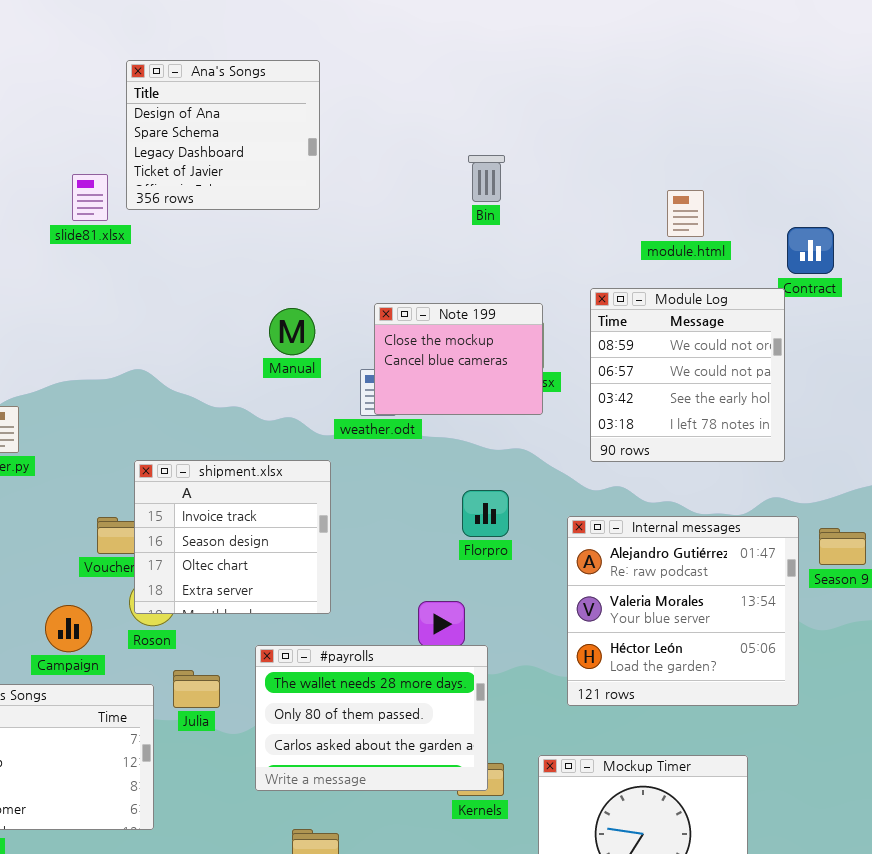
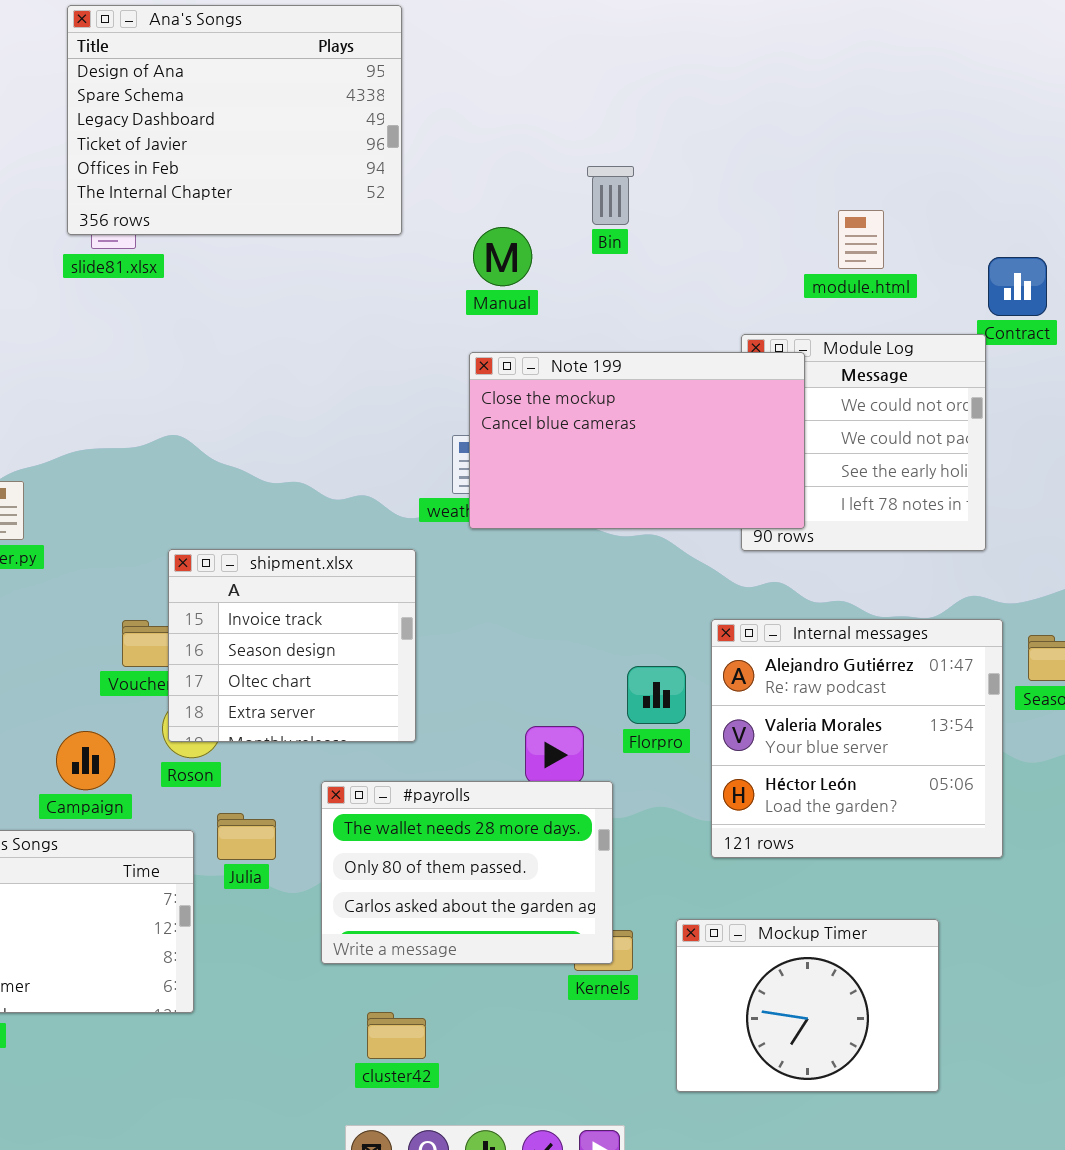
Ana's Songs: [126,60,320,210] -> [67,5,402,235], resized
Note 199: [374,303,543,415] -> [469,352,805,529], resized
Manual: [269,308,315,355] -> [473,227,532,286], moved
Florpro: [462,490,509,537] -> [627,666,686,724], moved

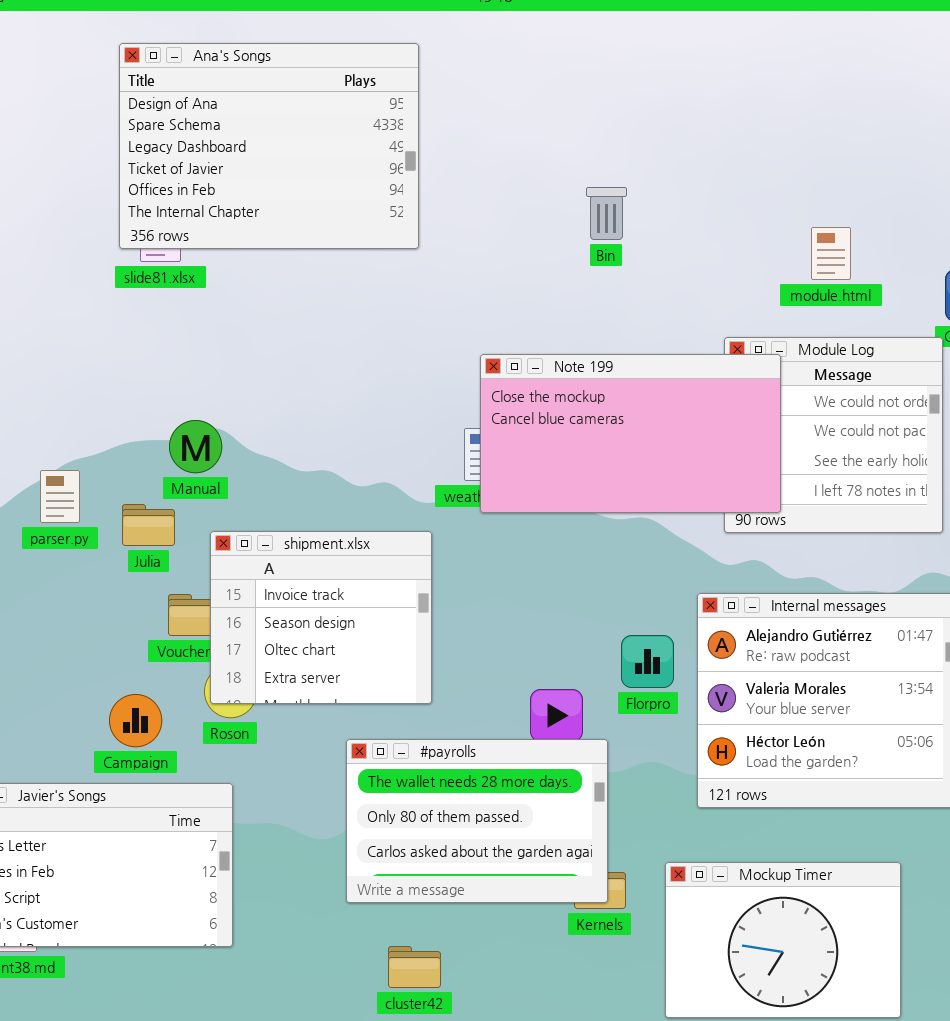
Manual: [473,227,532,286] -> [169,420,222,473], moved
Julia: [217,813,276,860] -> [122,504,175,546], moved

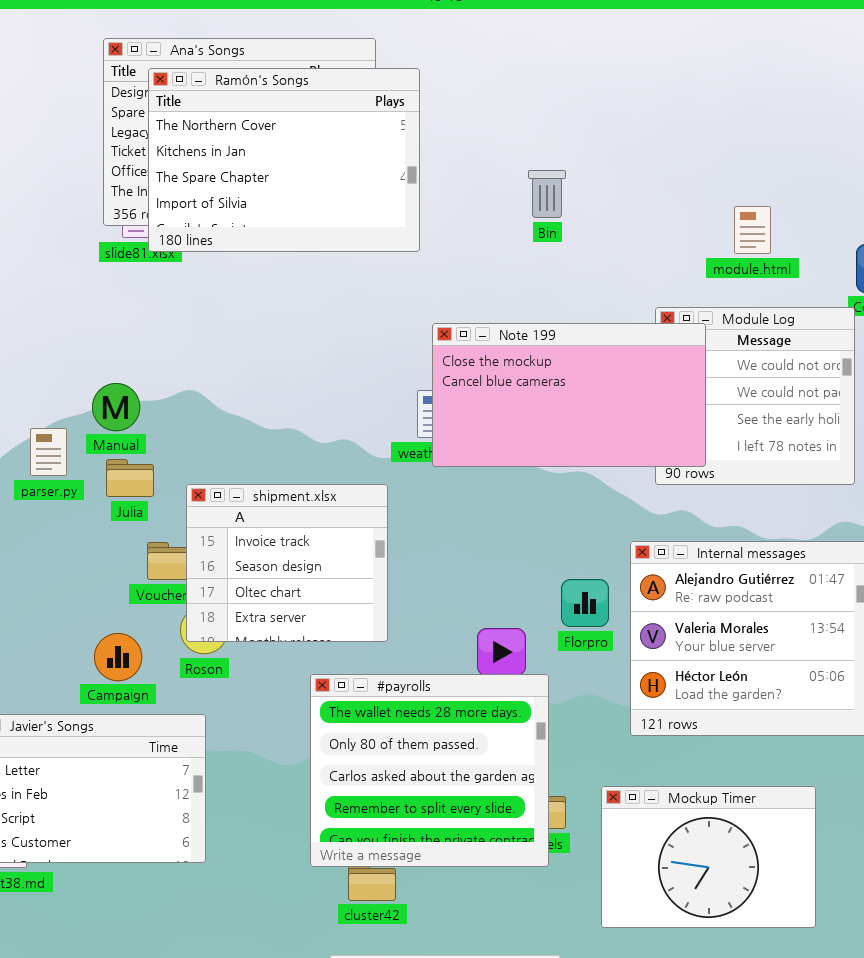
Ramón's Songs: none -> [148,68,420,252], opened
Manual: [169,420,222,473] -> [92,383,140,431], moved
#payrolls: [346,739,608,903] -> [310,674,549,867], resized

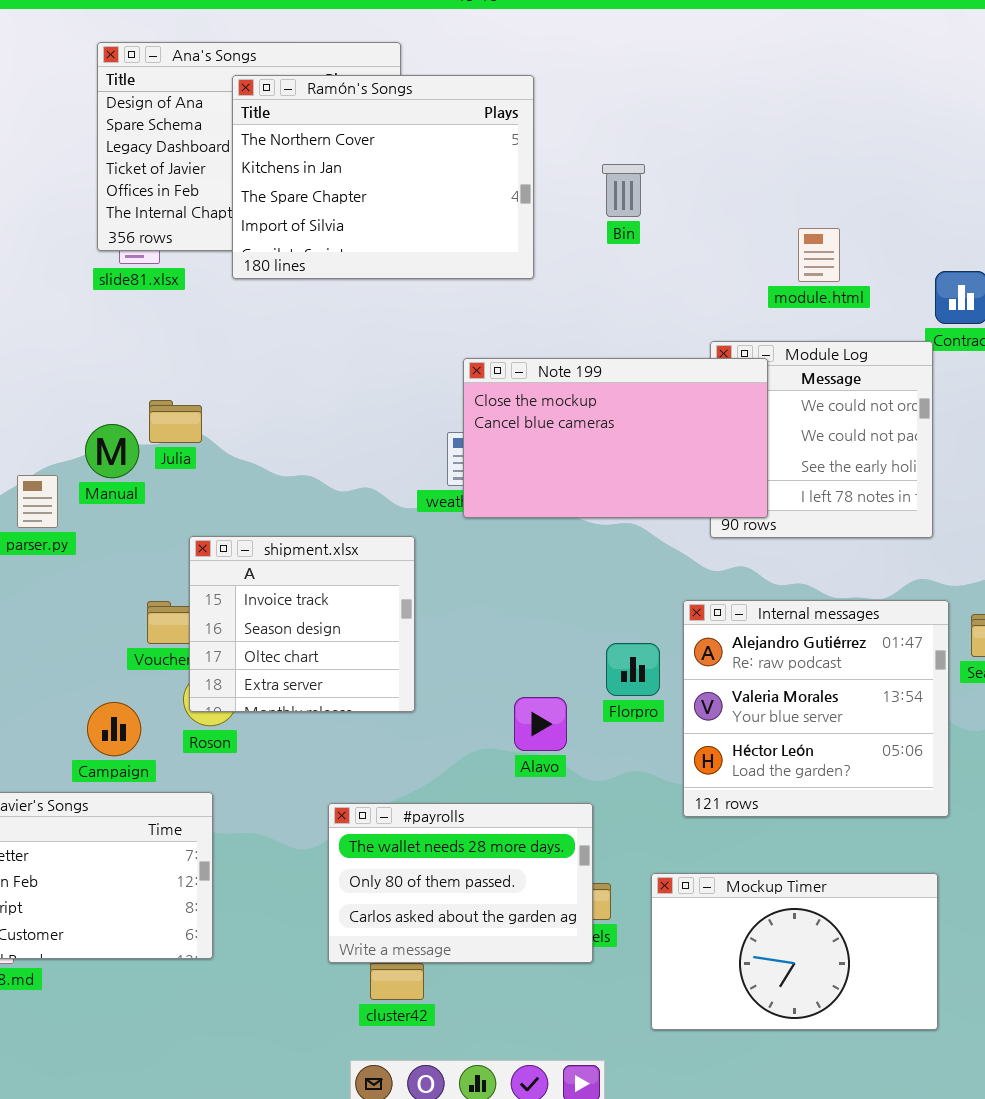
Ramón's Songs: [148,68,420,252] -> [232,75,534,279], moved
Bin: [528,170,566,218] -> [602,164,645,217], moved
Julia: [106,459,154,497] -> [149,400,202,443], moved
#payrolls: [310,674,549,867] -> [328,803,593,963], resized
Mockup Timer: [601,786,816,928] -> [651,873,938,1030], resized

